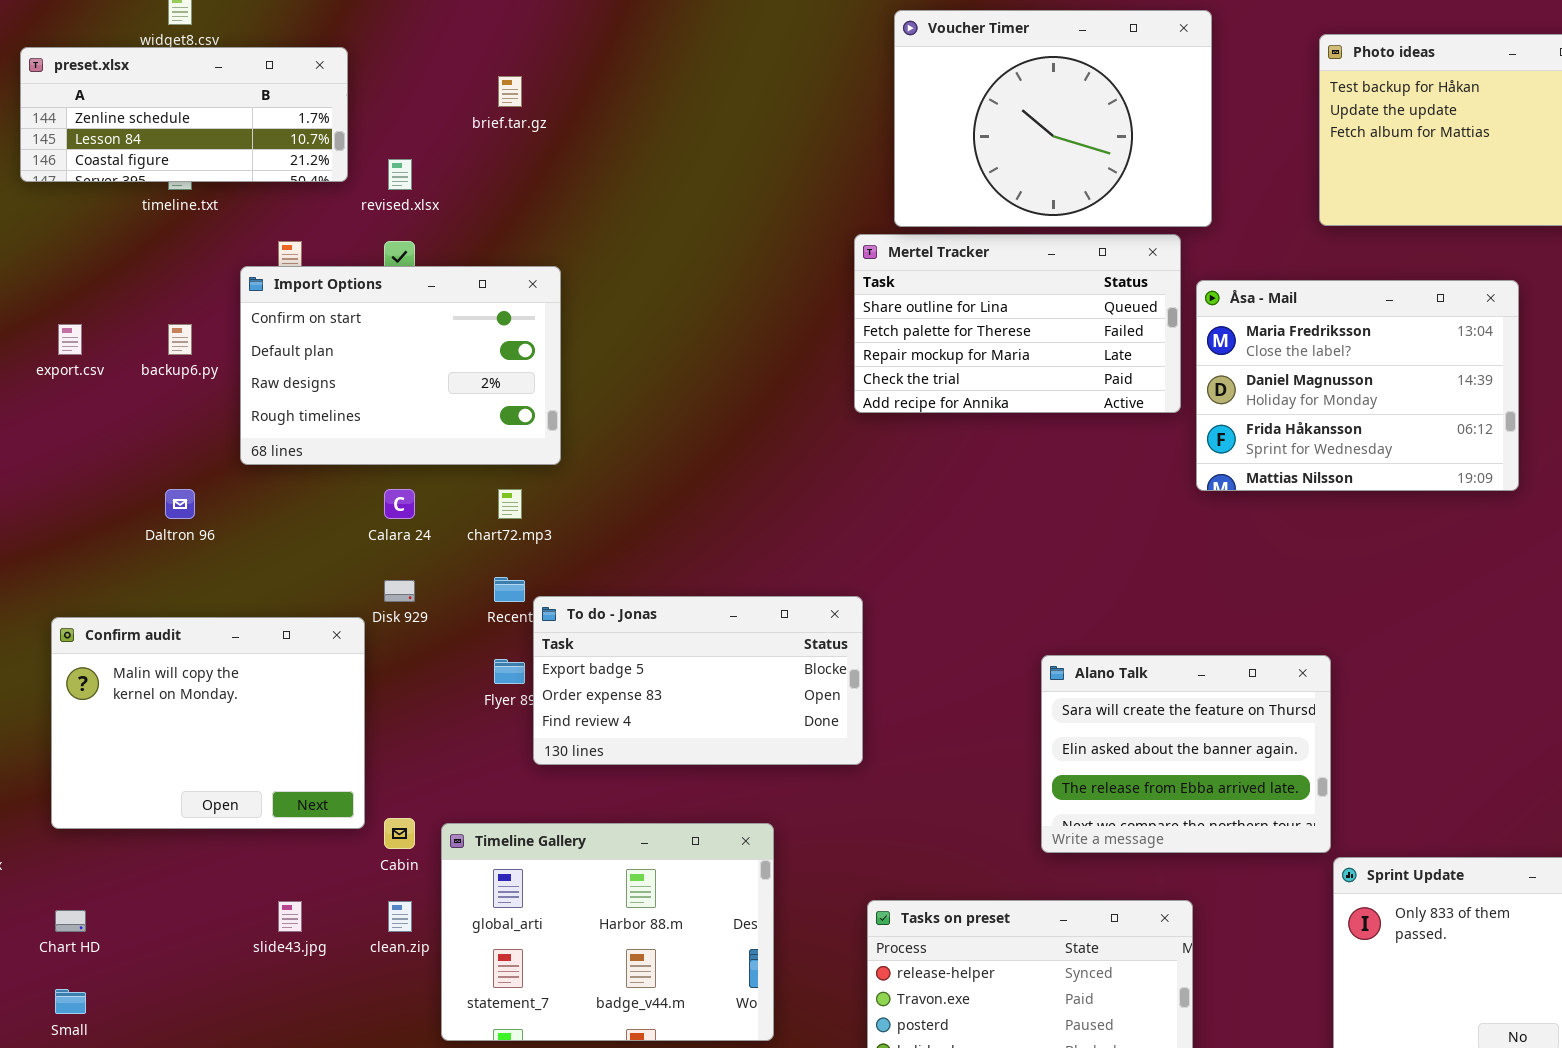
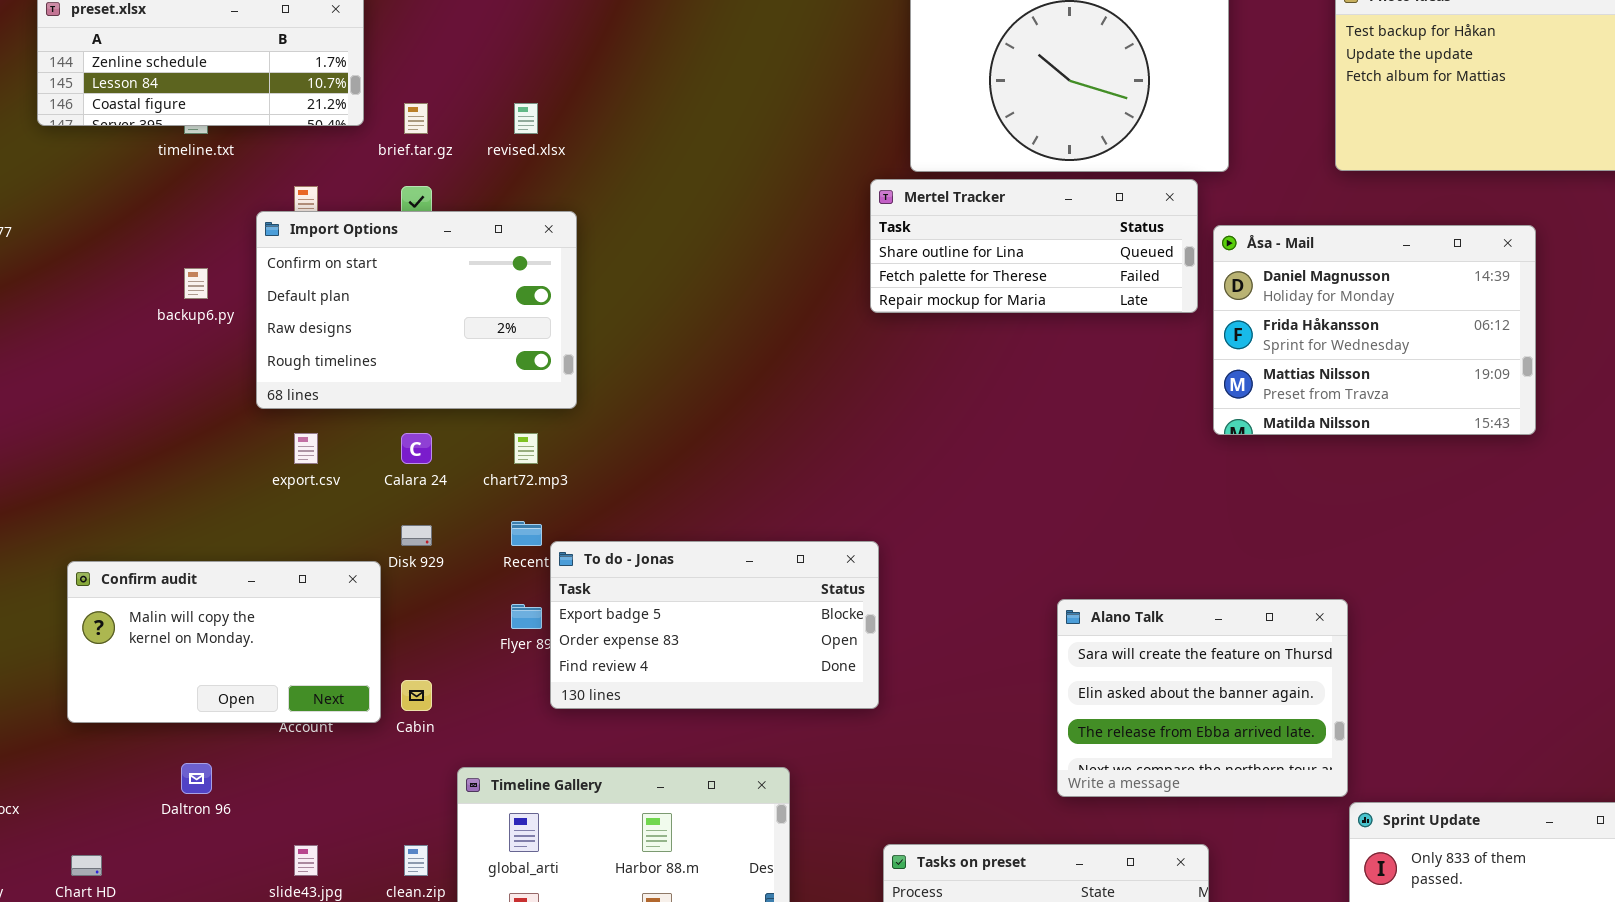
brief.tar.gz: [498,76,522,107] -> [404,103,428,134], moved
revised.xlsx: [388,159,412,190] -> [514,103,538,134], moved
Mertel Tracker: [854,234,1181,413] -> [870,179,1198,313], resized
Åsa - Mail: [1196,280,1519,491] -> [1213,225,1536,435], scrolled down 1 row
export.csv: [58,324,82,355] -> [294,433,318,464], moved
Daltron 96: [165,489,195,519] -> [181,763,212,794], moved
Confirm audit: [51,617,365,829] -> [67,561,381,723], resized
Cabin: [384,818,415,849] -> [401,680,432,711], moved

